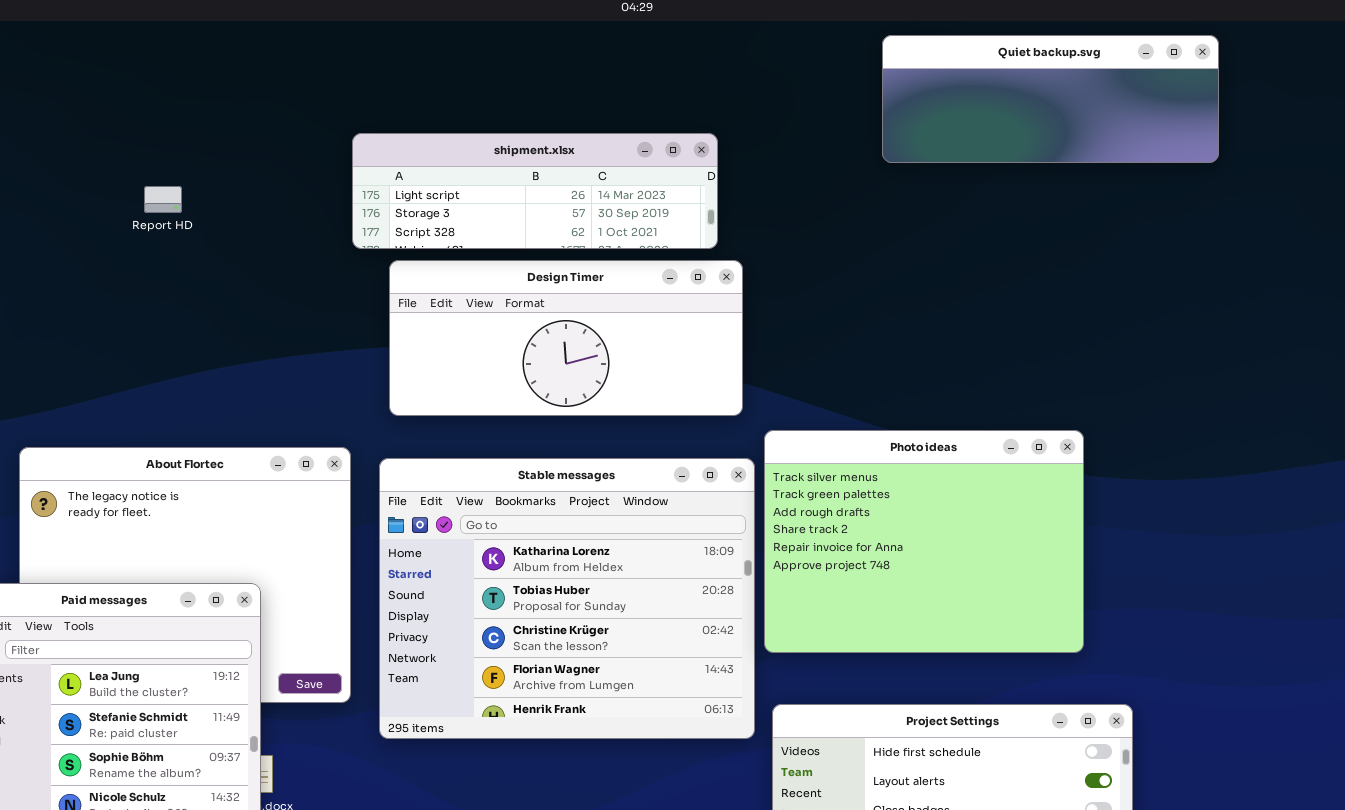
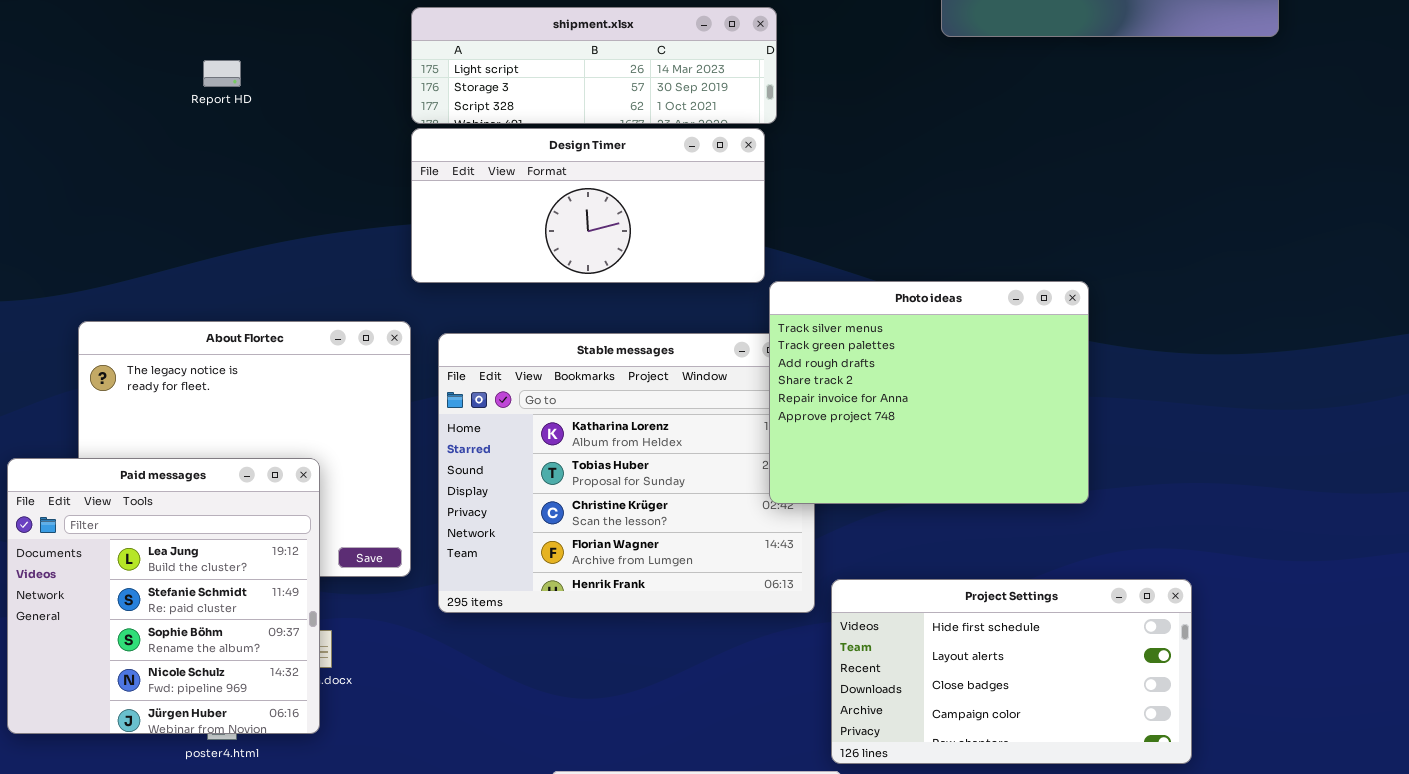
Design Timer: [389,260,743,416] -> [411,128,765,283], moved
Photo ideas: [764,430,1084,653] -> [769,281,1089,504], moved

